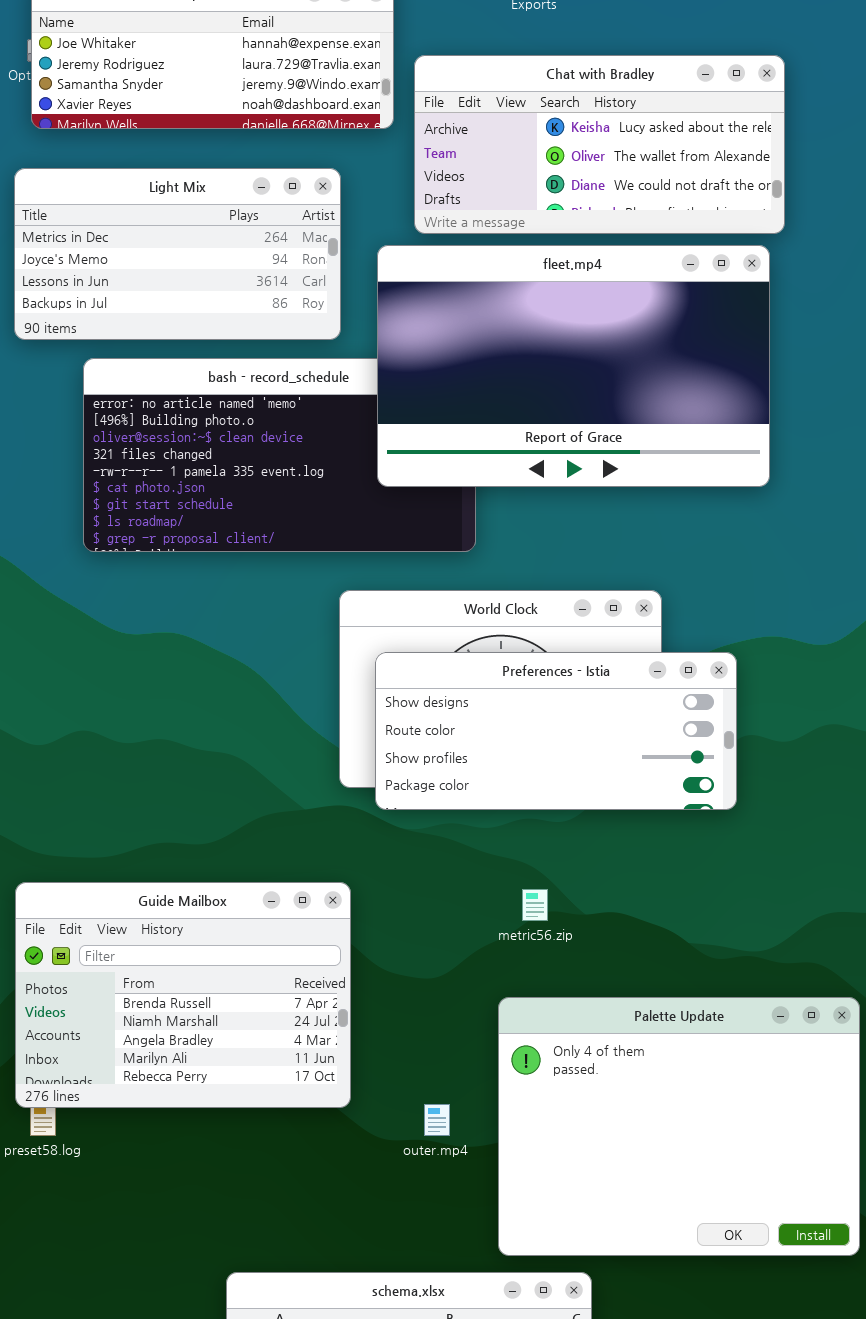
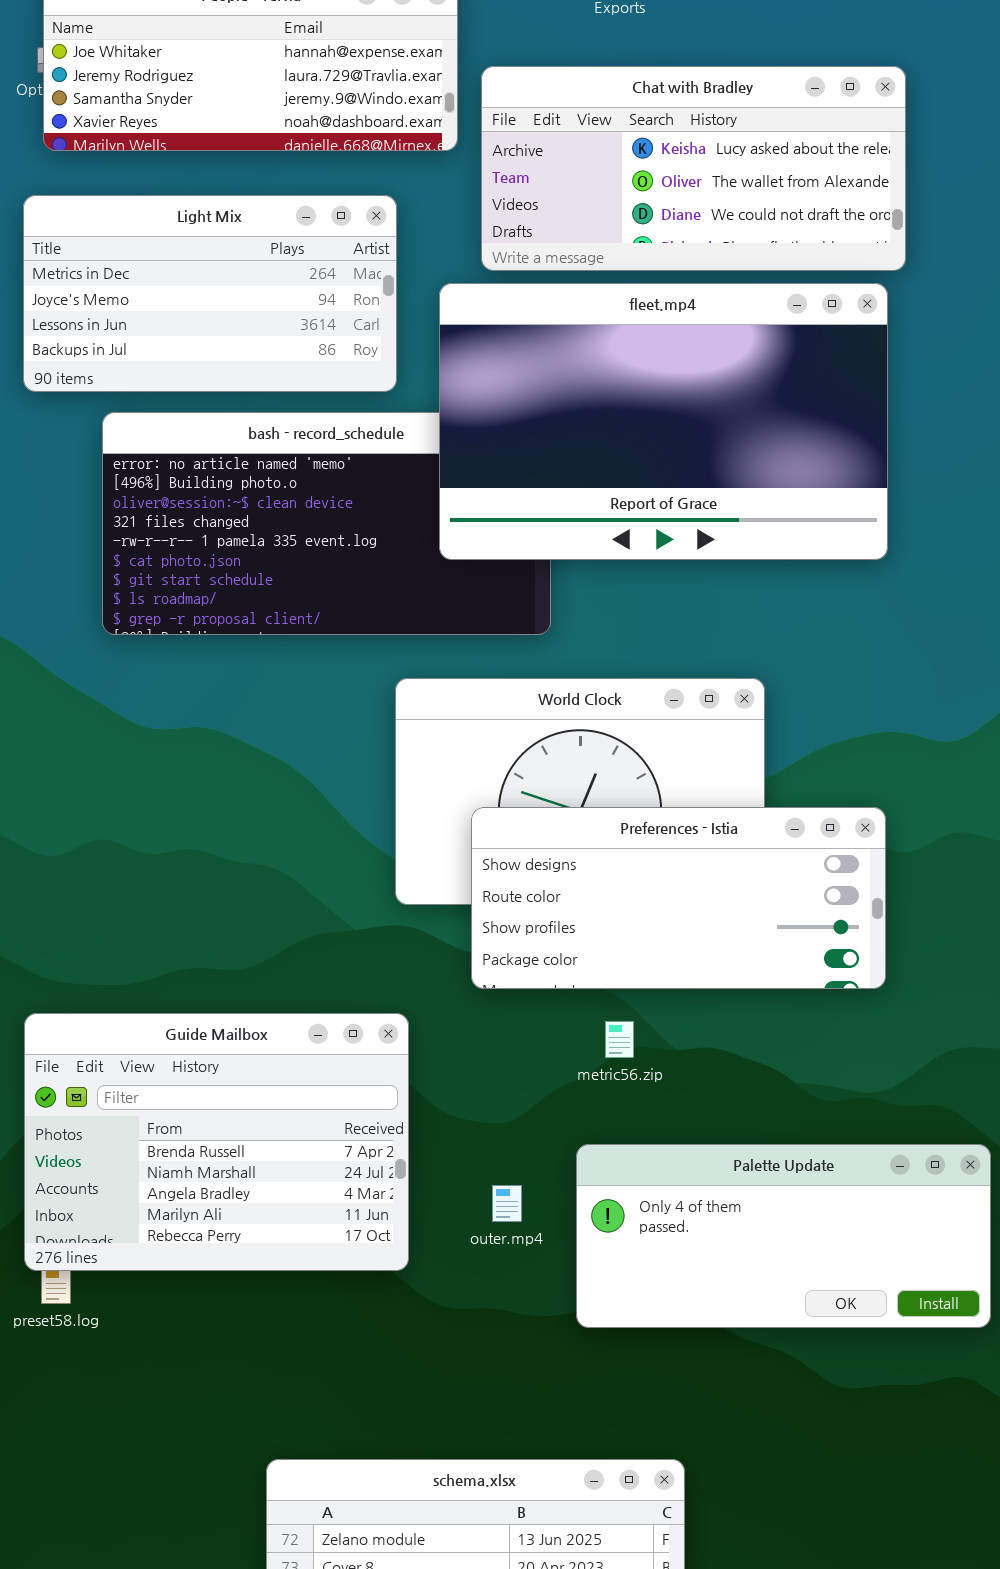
Preferences - Istia: [375,652,737,810] -> [471,807,886,989], moved
Palette Update: [498,997,860,1256] -> [576,1144,991,1328], resized
outer.mp4: [424,1104,450,1136] -> [492,1185,522,1222], moved

